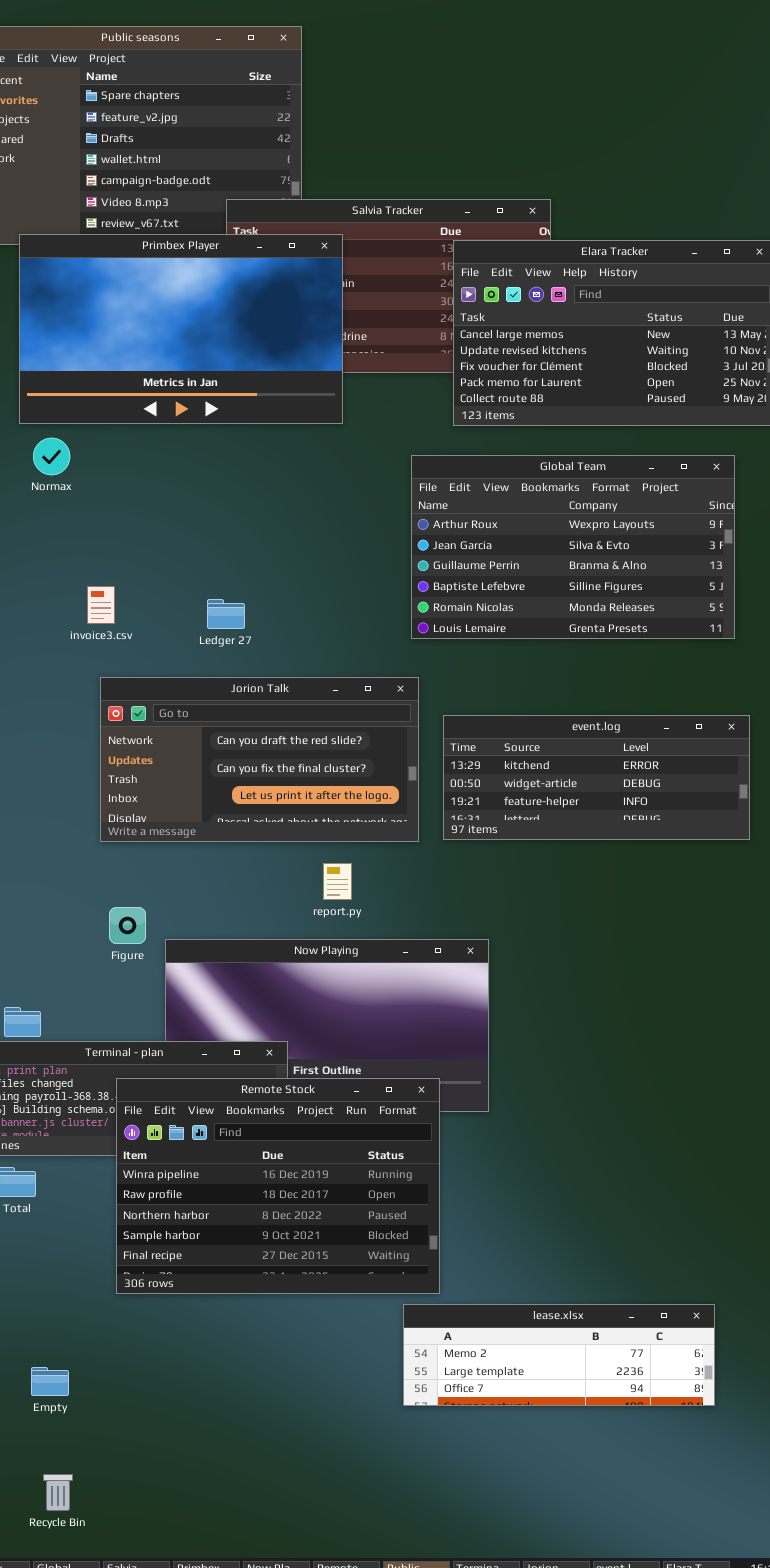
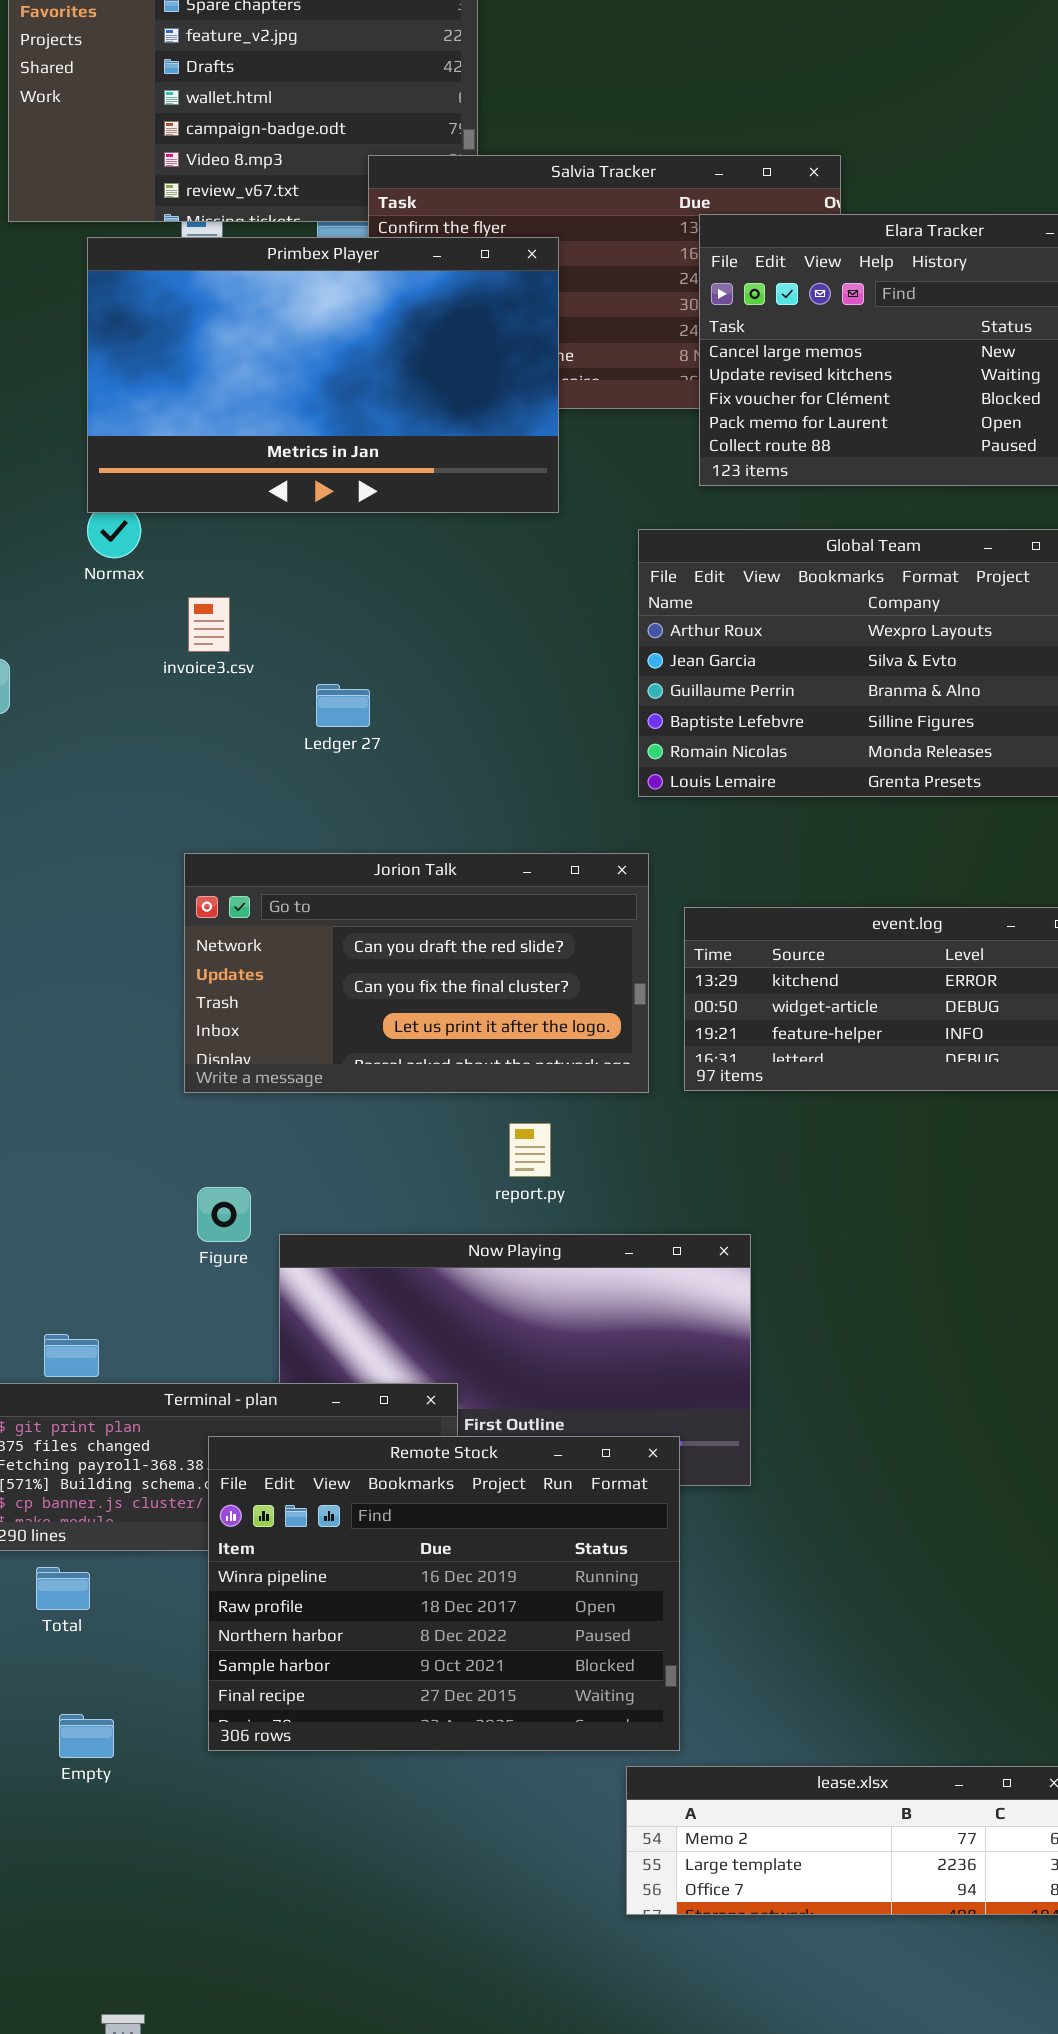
Primbex Player: [19,234,343,424] -> [87,237,559,513], moved
invoice3.csv: [87,586,115,624] -> [188,597,230,652], moved
Ledger 27: [207,599,245,629] -> [316,684,370,727], moved
Empty: [31,1367,69,1396] -> [59,1714,114,1758], moved

